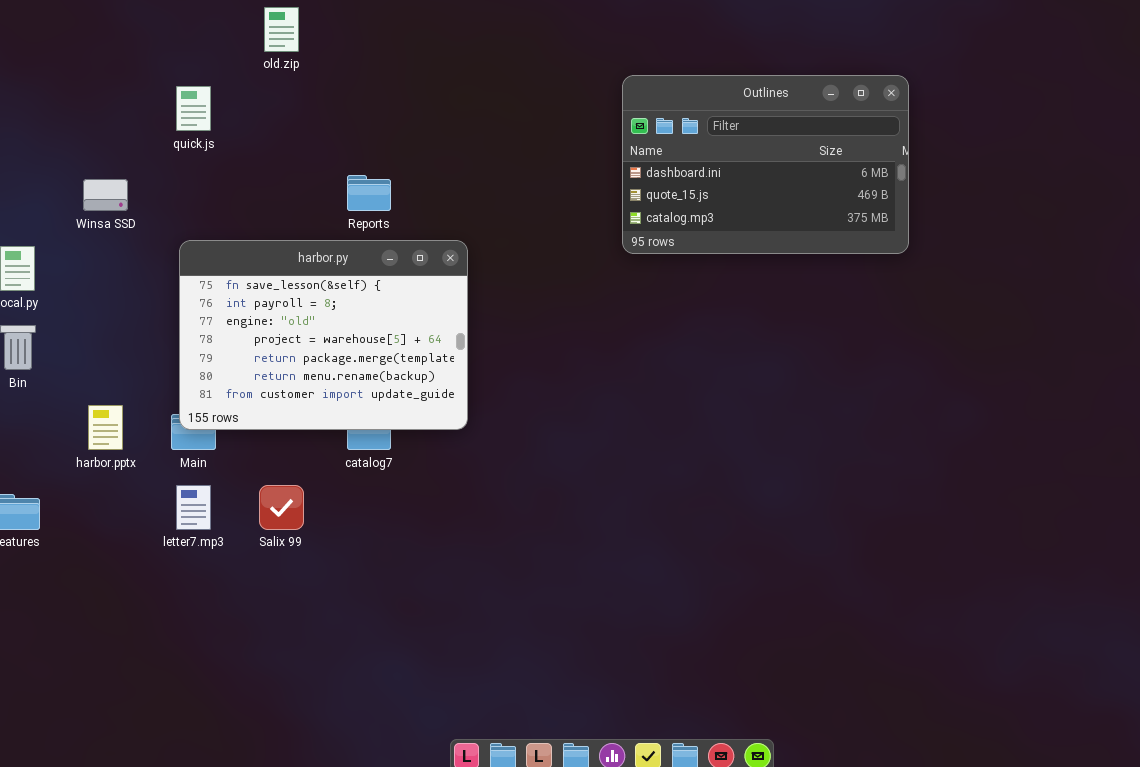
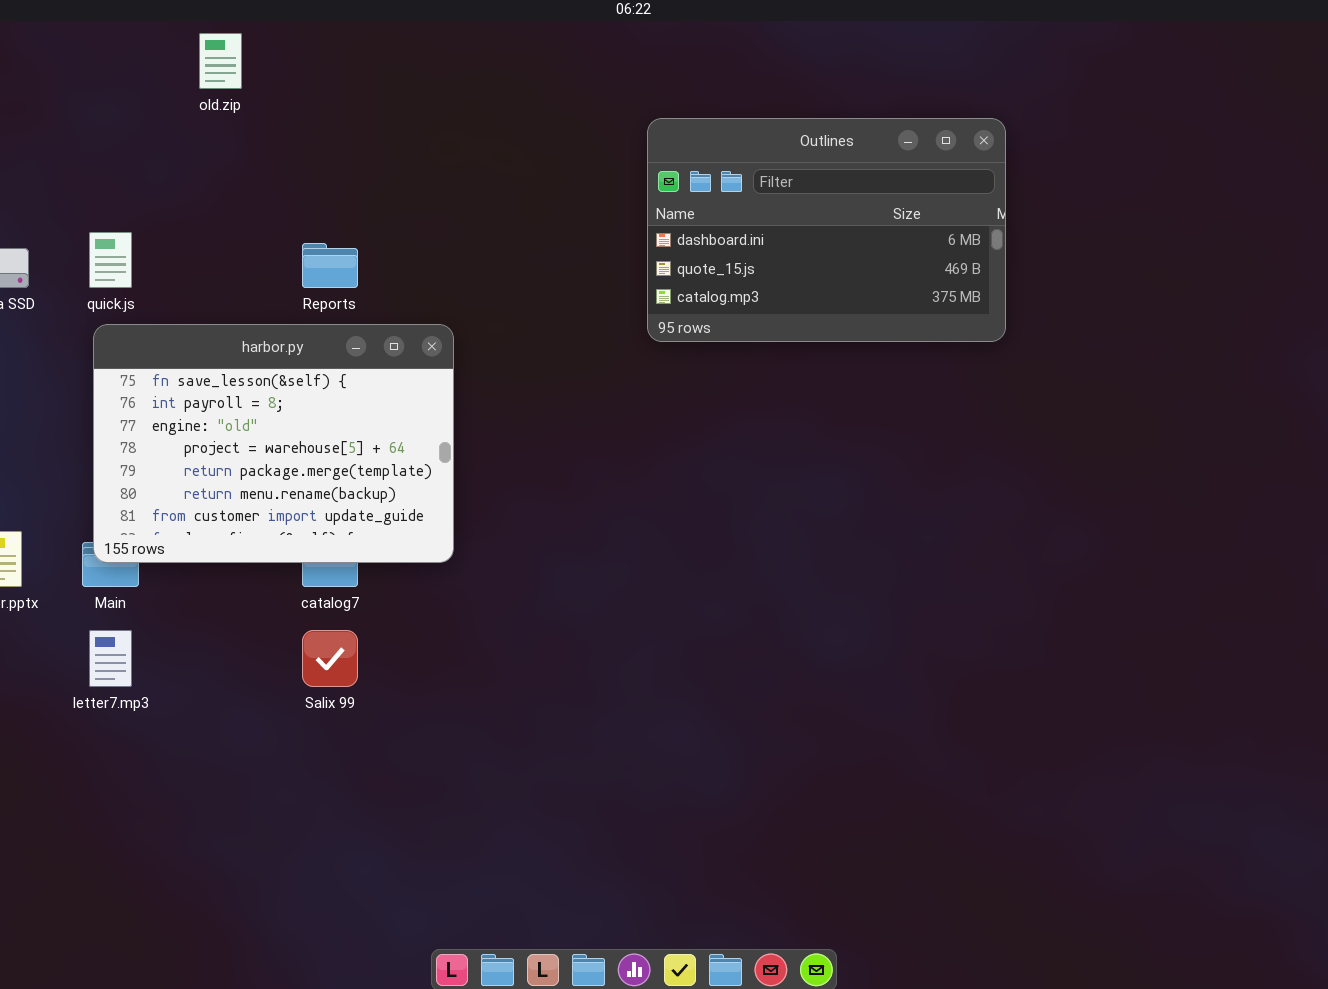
quick.js: [176,86,211,131] -> [89,232,132,288], moved
Salix 99: [259,485,304,530] -> [302,630,358,687], moved

